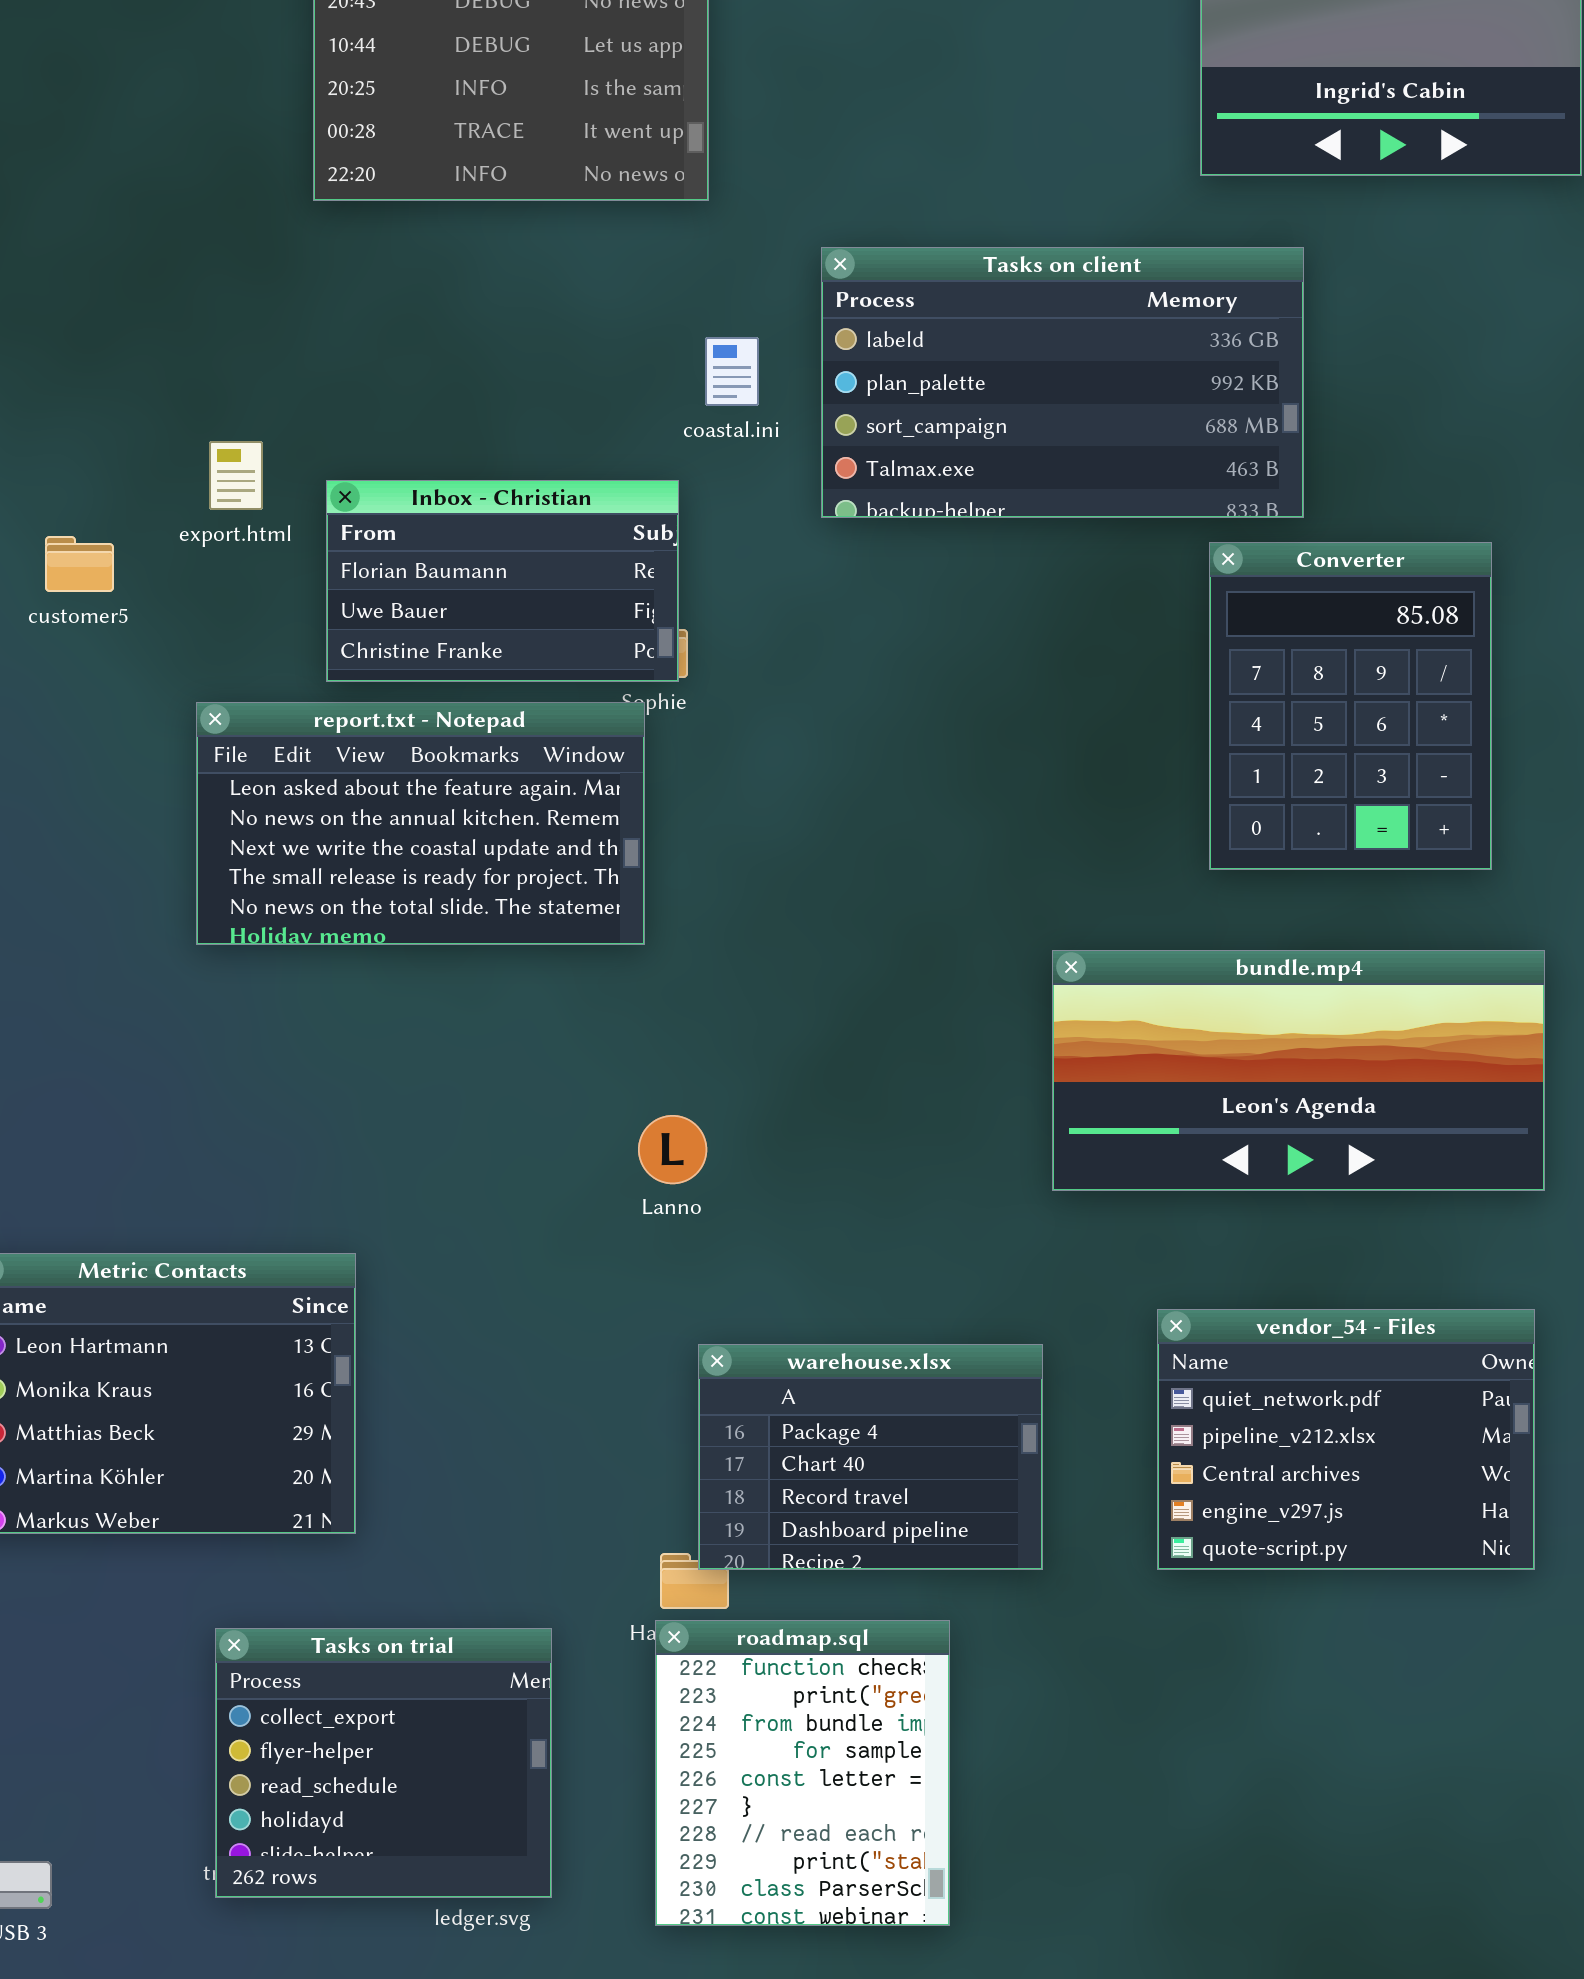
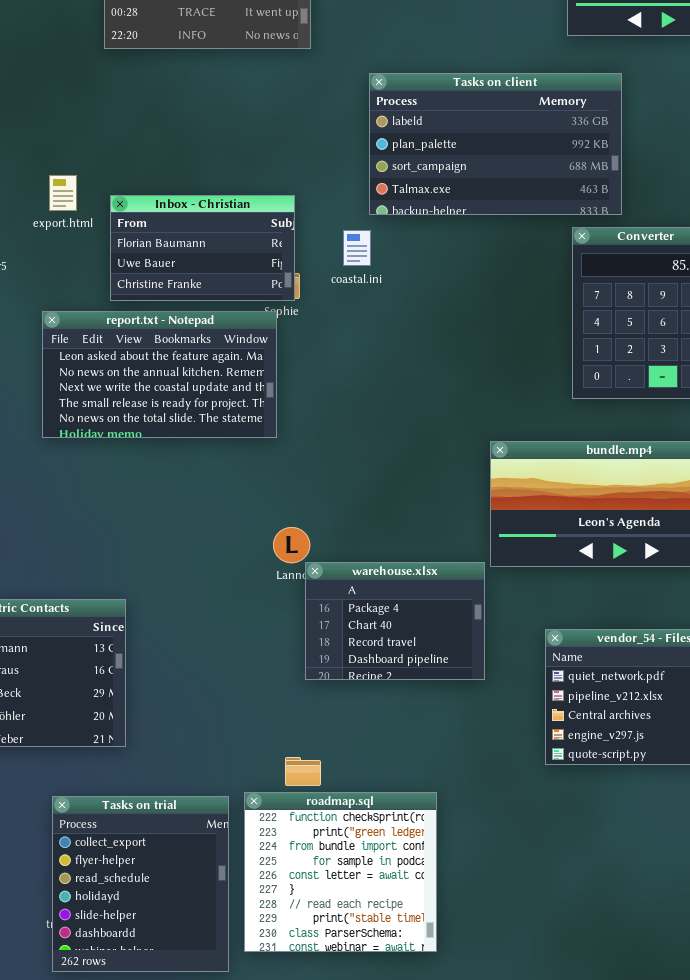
coastal.ini: [705,337,759,406] -> [343,230,371,266], moved
warehouse.xlsx: [698,1344,1043,1570] -> [305,562,485,680], moved
roadmap.sql: [655,1620,950,1926] -> [244,792,437,952], resized
Tasks on trial: [215,1628,552,1898] -> [52,796,229,972], resized

